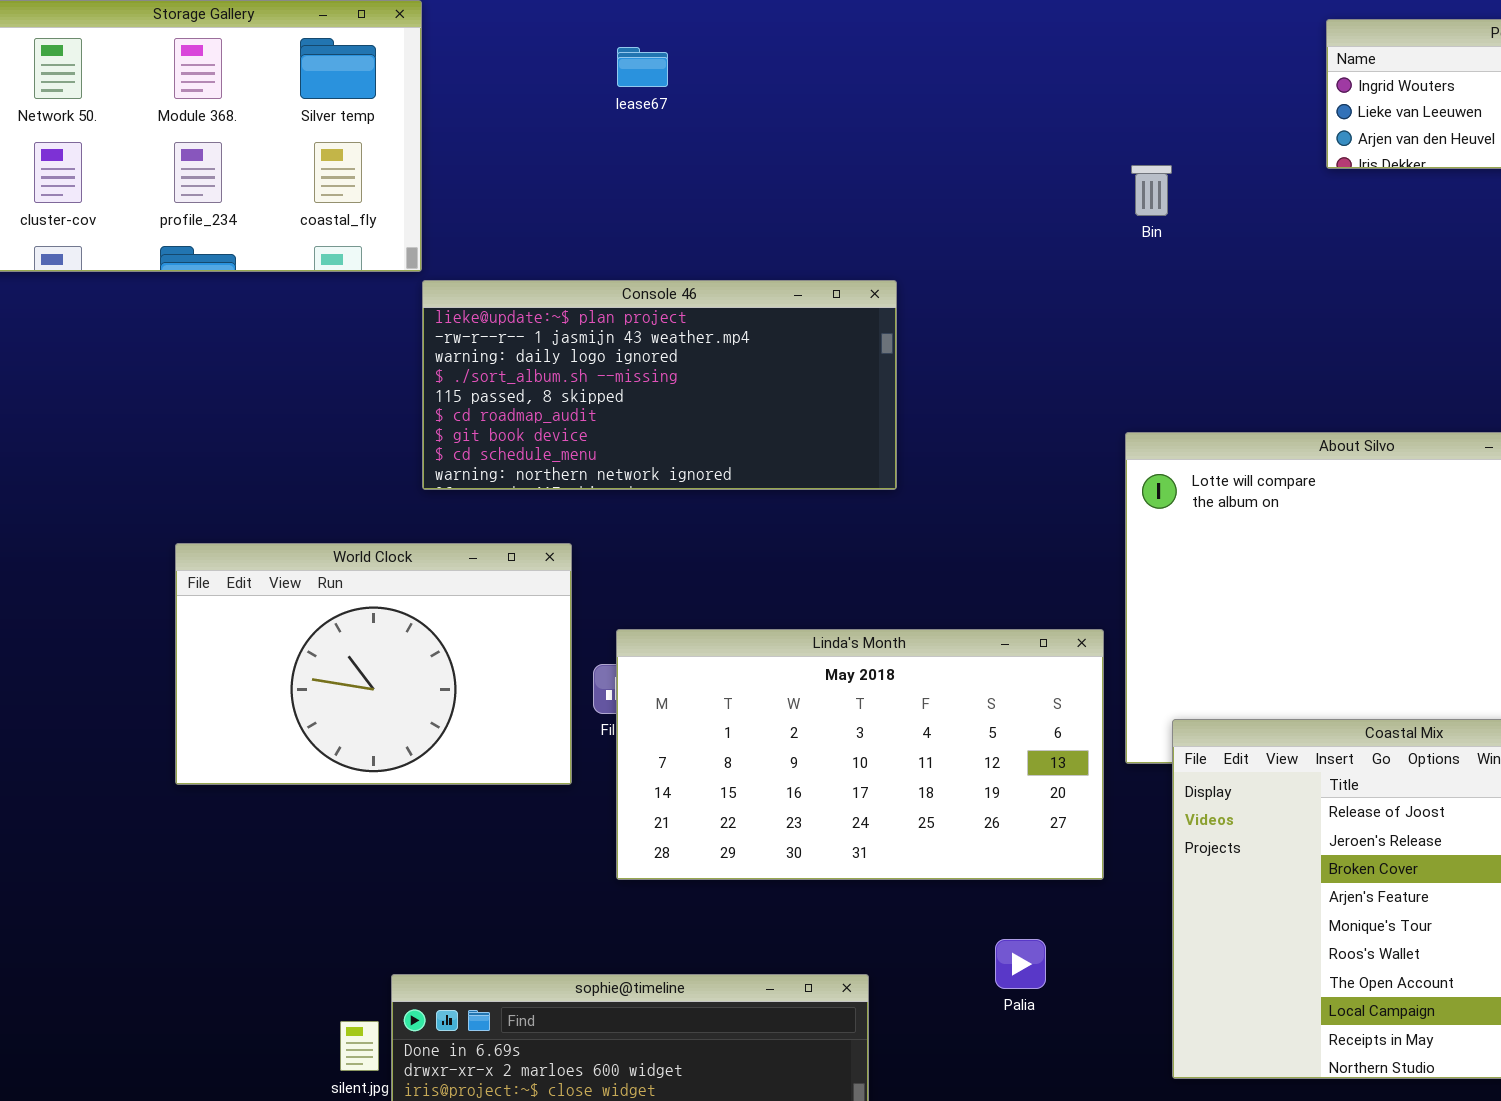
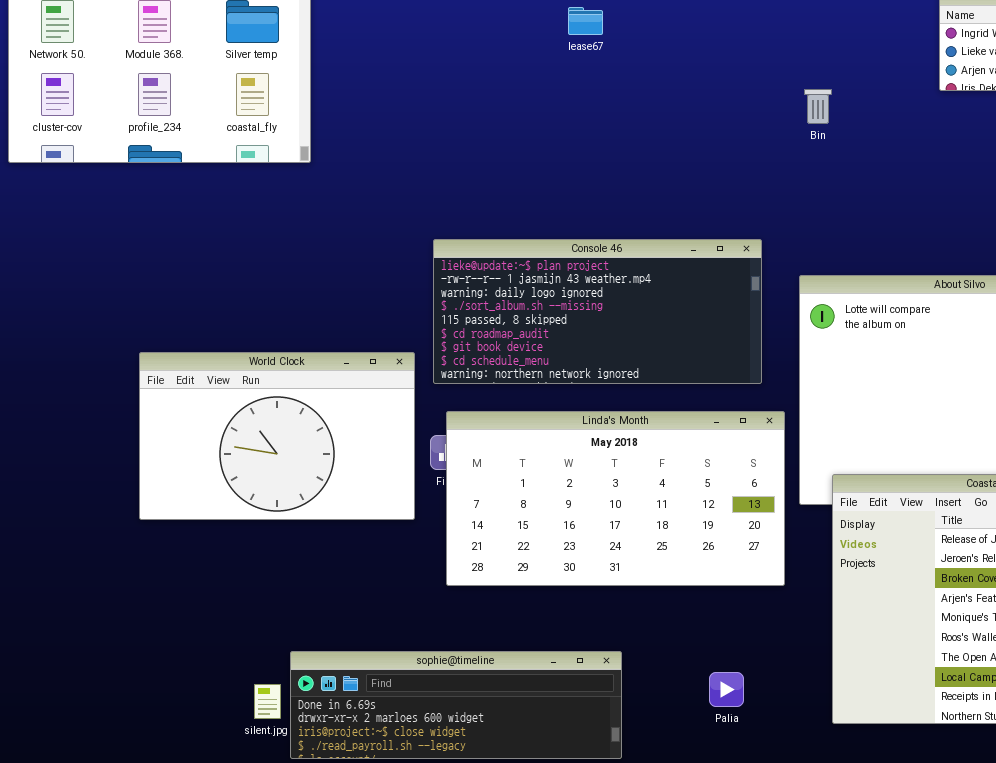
lease67: [617,47,668,87] -> [568,7,603,35], moved
Console 46: [422,280,897,490] -> [433,239,762,384], moved
Palia: [995,939,1046,989] -> [709,672,744,707], moved

